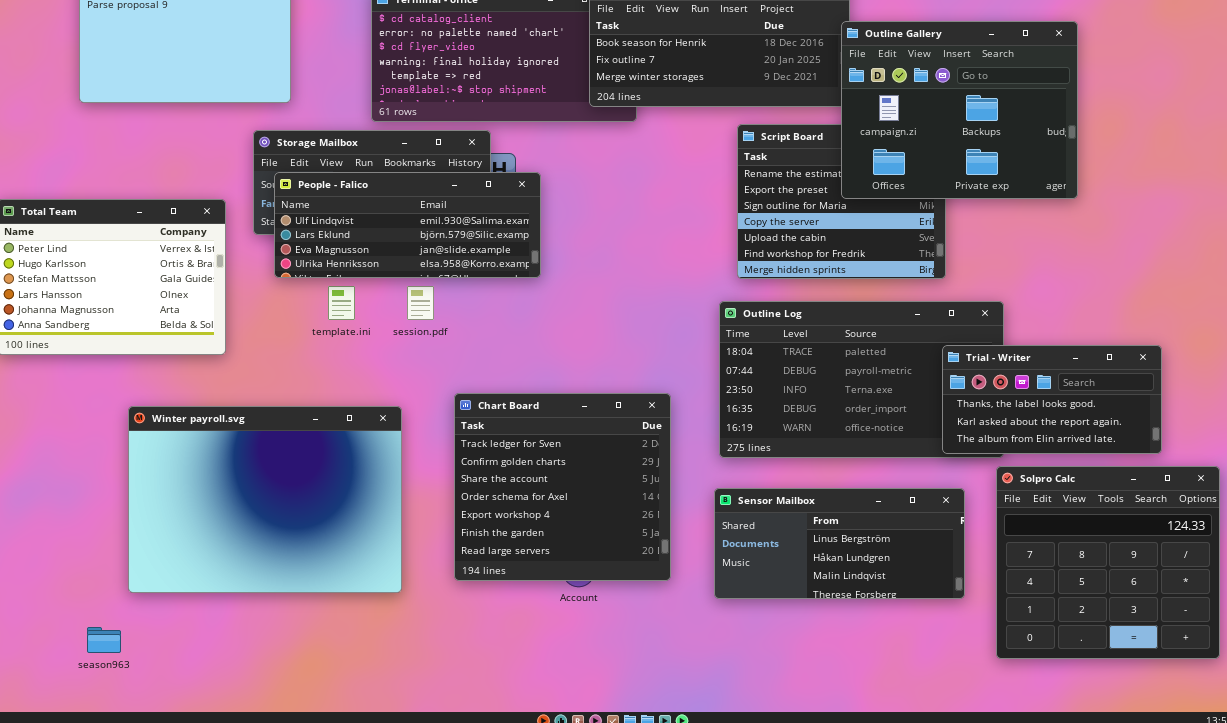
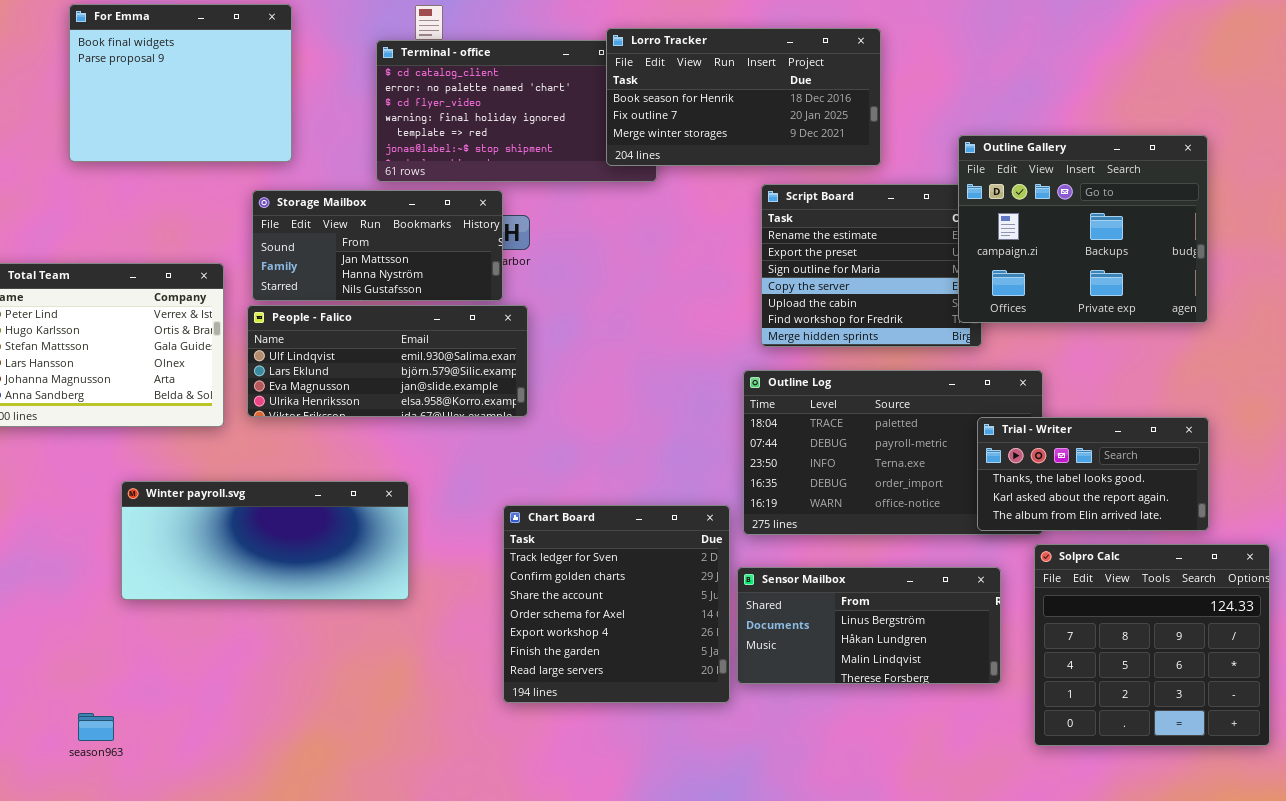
Outline Gallery: [841,21,1078,199] -> [958,135,1208,323], moved
People - Falico: [274,172,541,278] -> [247,305,528,417], moved
Chart Board: [454,393,671,581] -> [503,505,730,703], moved
Winter payroll.svg: [128,406,402,593] -> [121,481,409,600], resized

